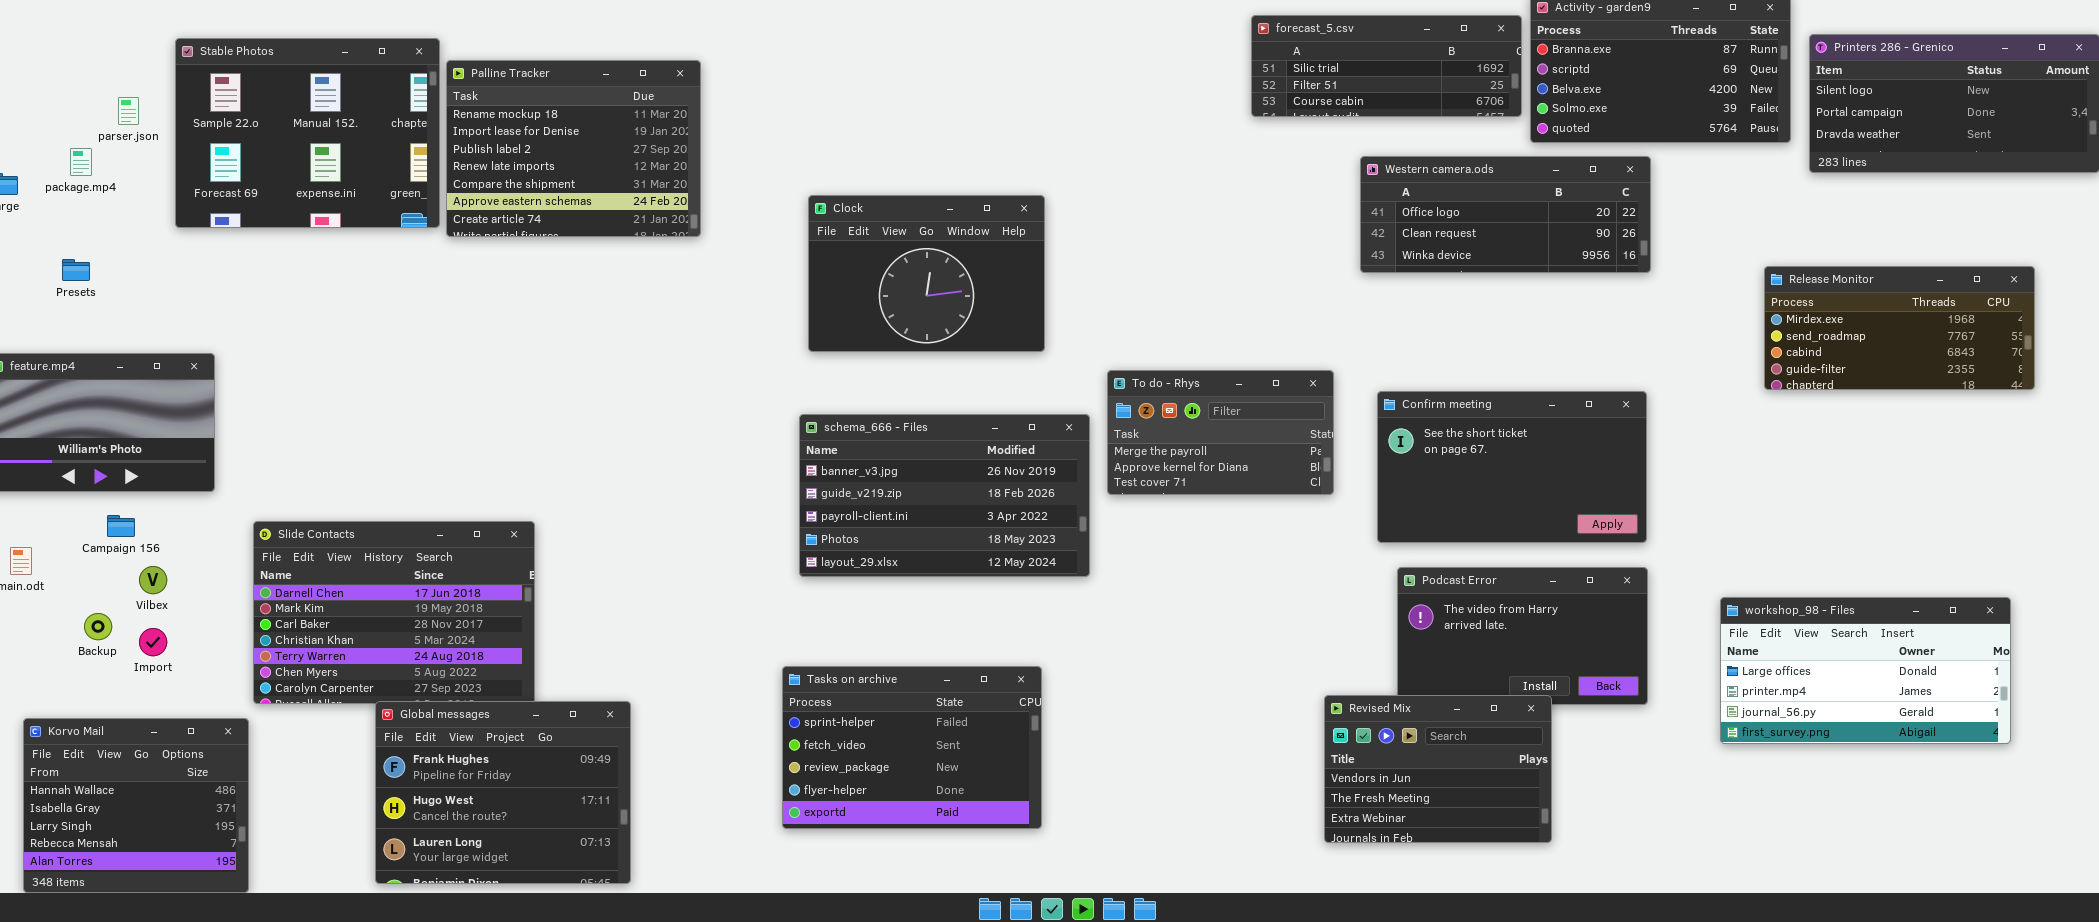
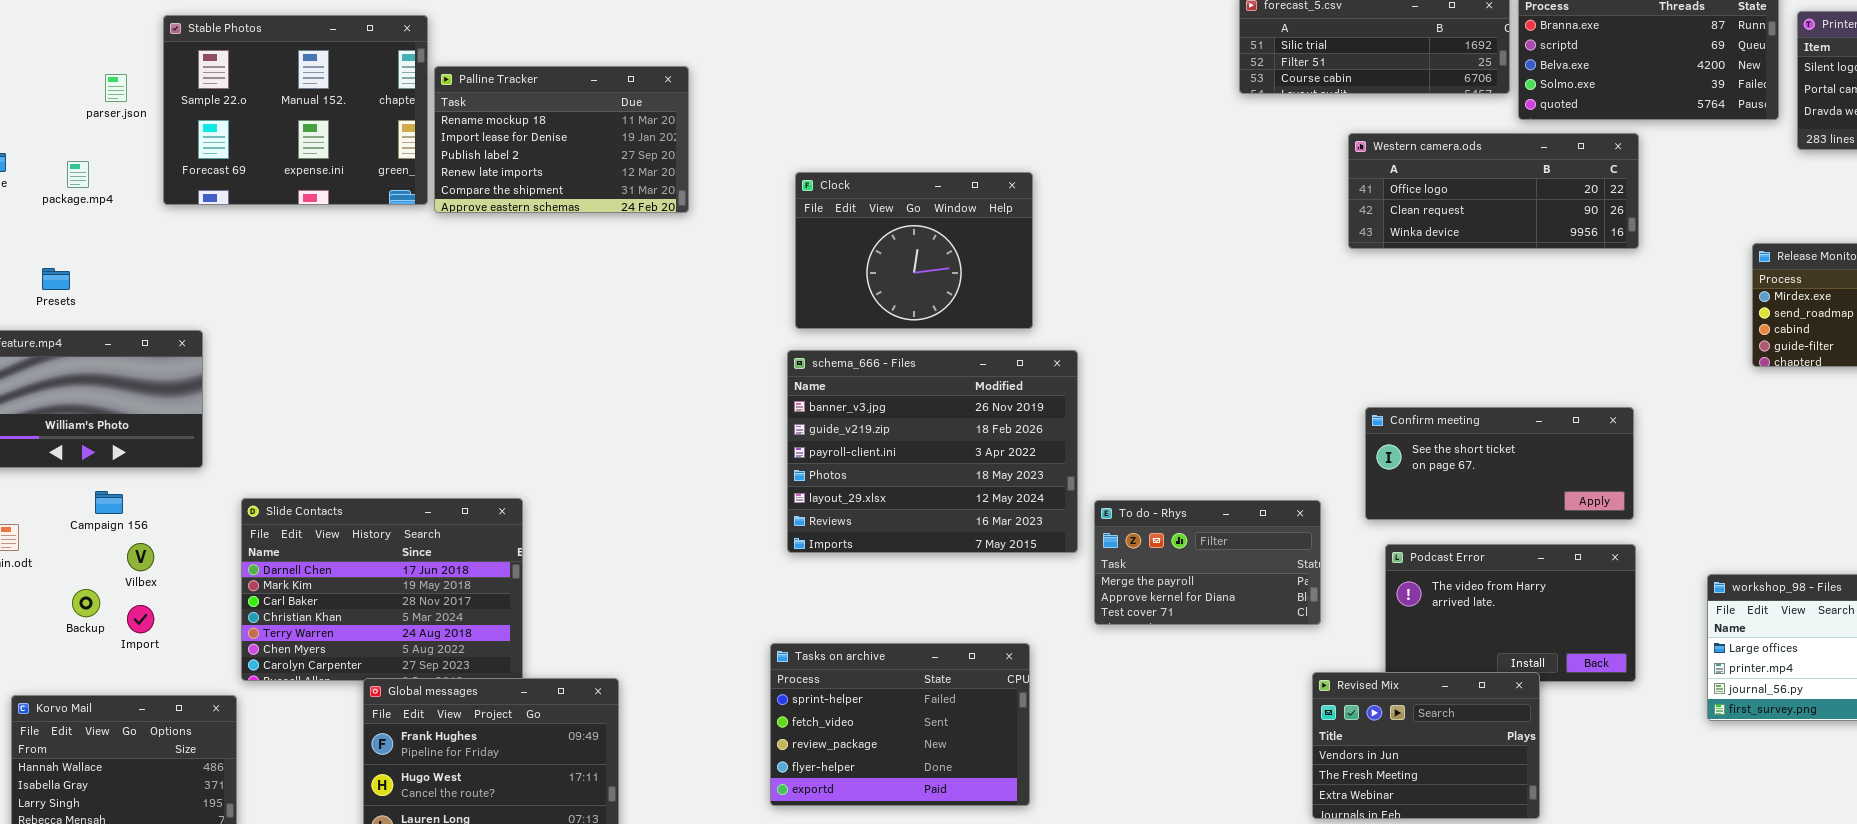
Palline Tracker: [446,60,701,237] -> [434,66,689,213], resized
package.mp4: [70,148,92,176] -> [67,161,89,188], moved
Presets: [62,259,90,281] -> [42,268,70,290], moved
To do - Rhys: [1107,370,1334,495] -> [1094,500,1321,625], moved
Confirm meeting: [1377,391,1647,543] -> [1365,407,1634,520], resized
schema_666 - Files: [799,414,1090,577] -> [787,350,1078,553], resized

